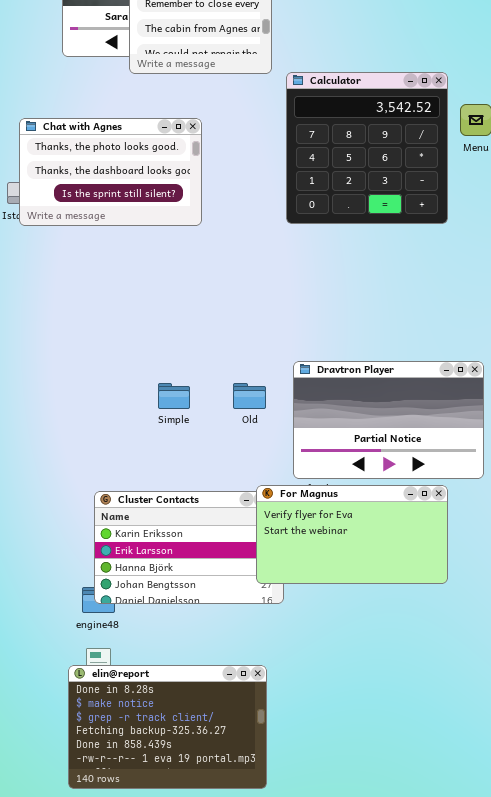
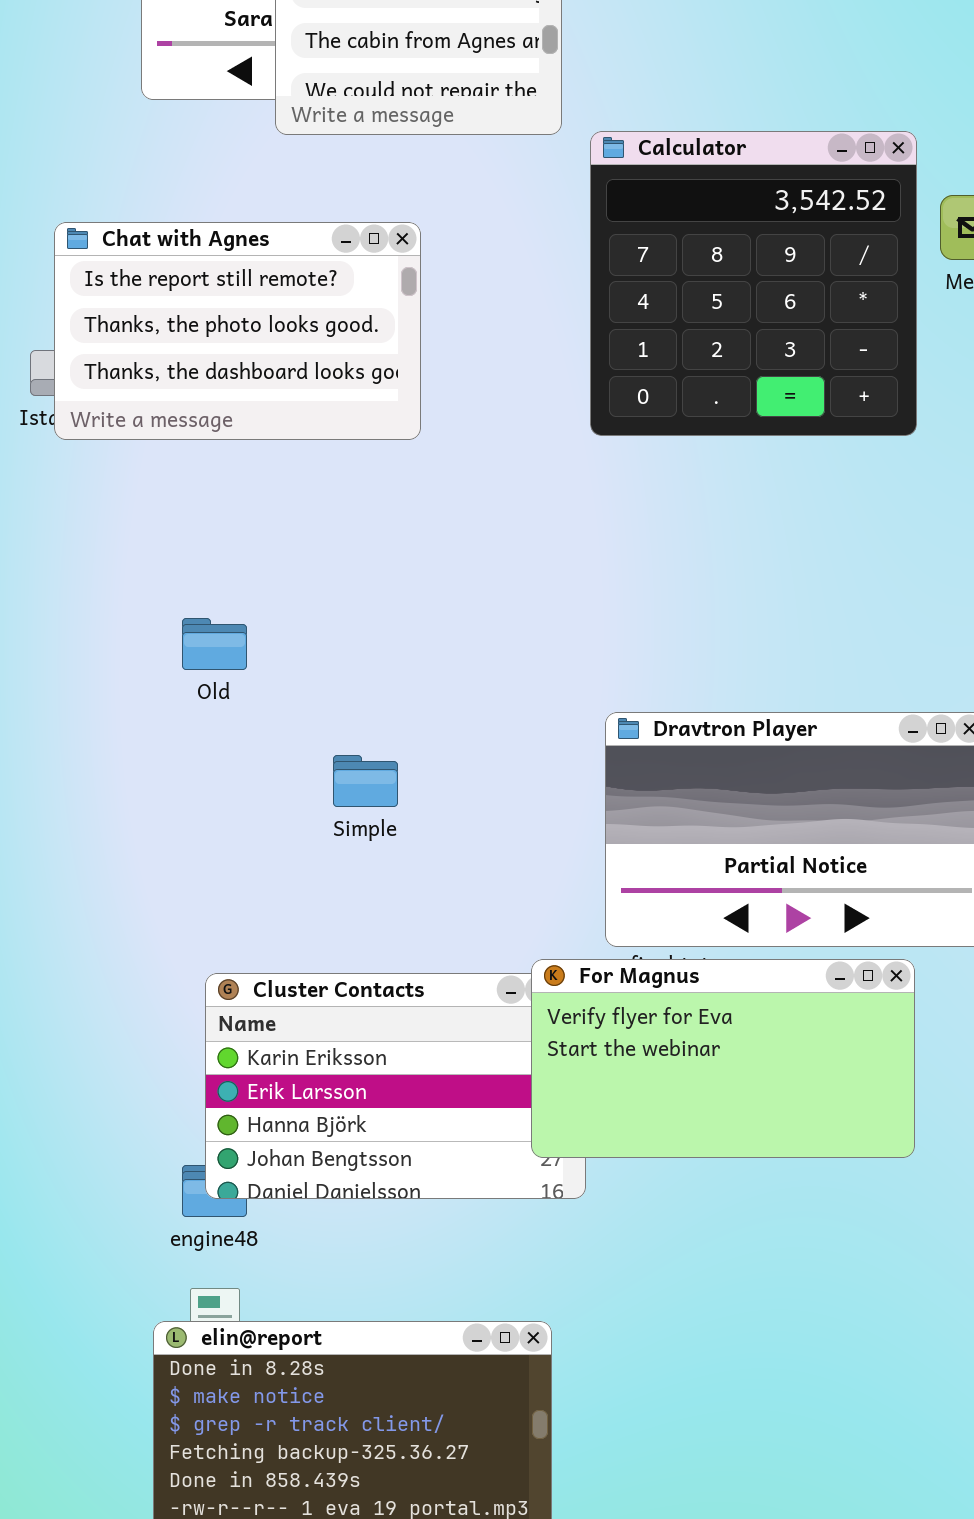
Chat with Agnes: [19,118,202,226] -> [54,222,421,440], scrolled up 1 row
Old: [233,383,266,409] -> [182,618,247,670], moved

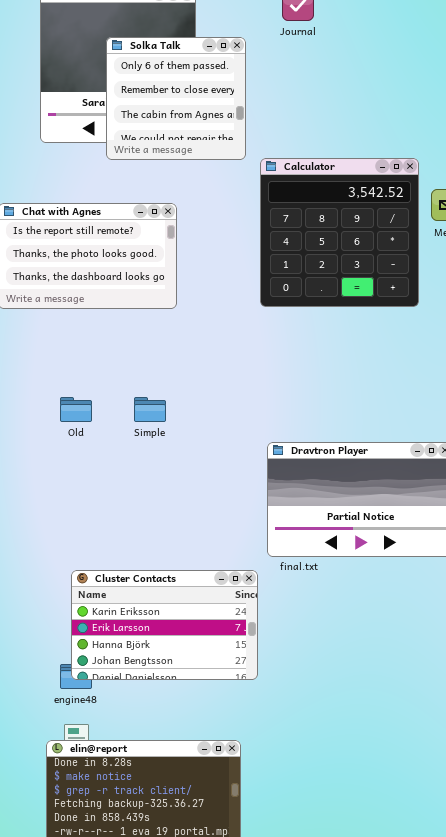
Simple: [333,755,398,807] -> [134,397,166,422], moved
For Magnus: [531,959,915,1158] -> none, closed

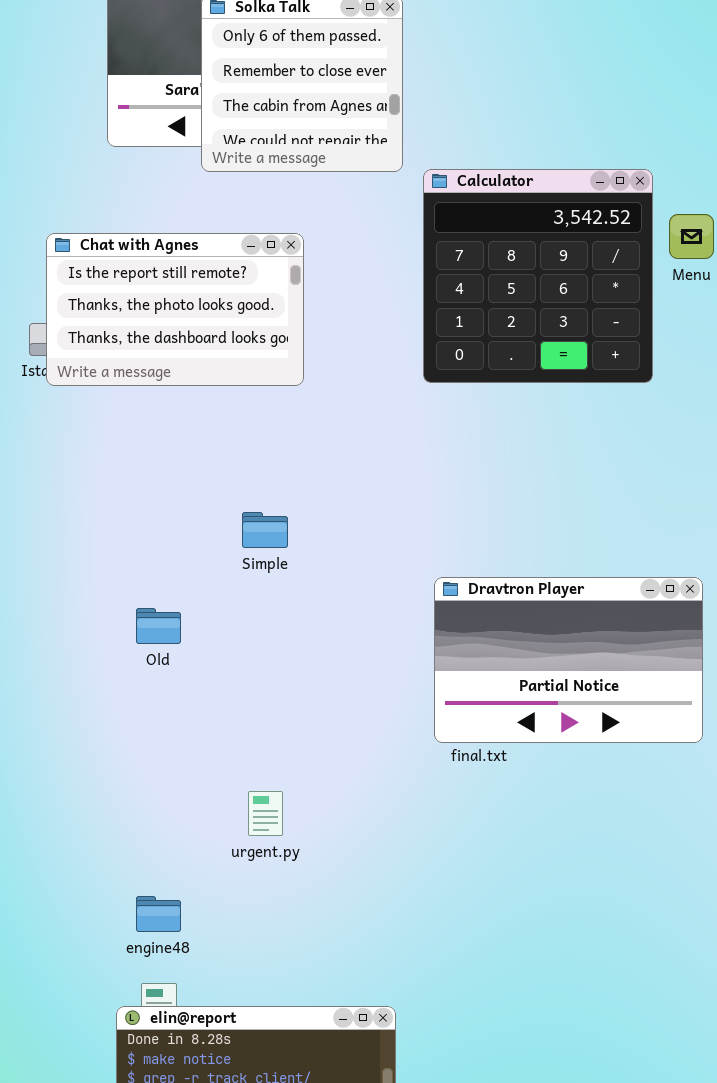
Old: [60,397,92,422] -> [136,608,181,644], moved
Cluster Contacts: [71,570,258,680] -> none, closed

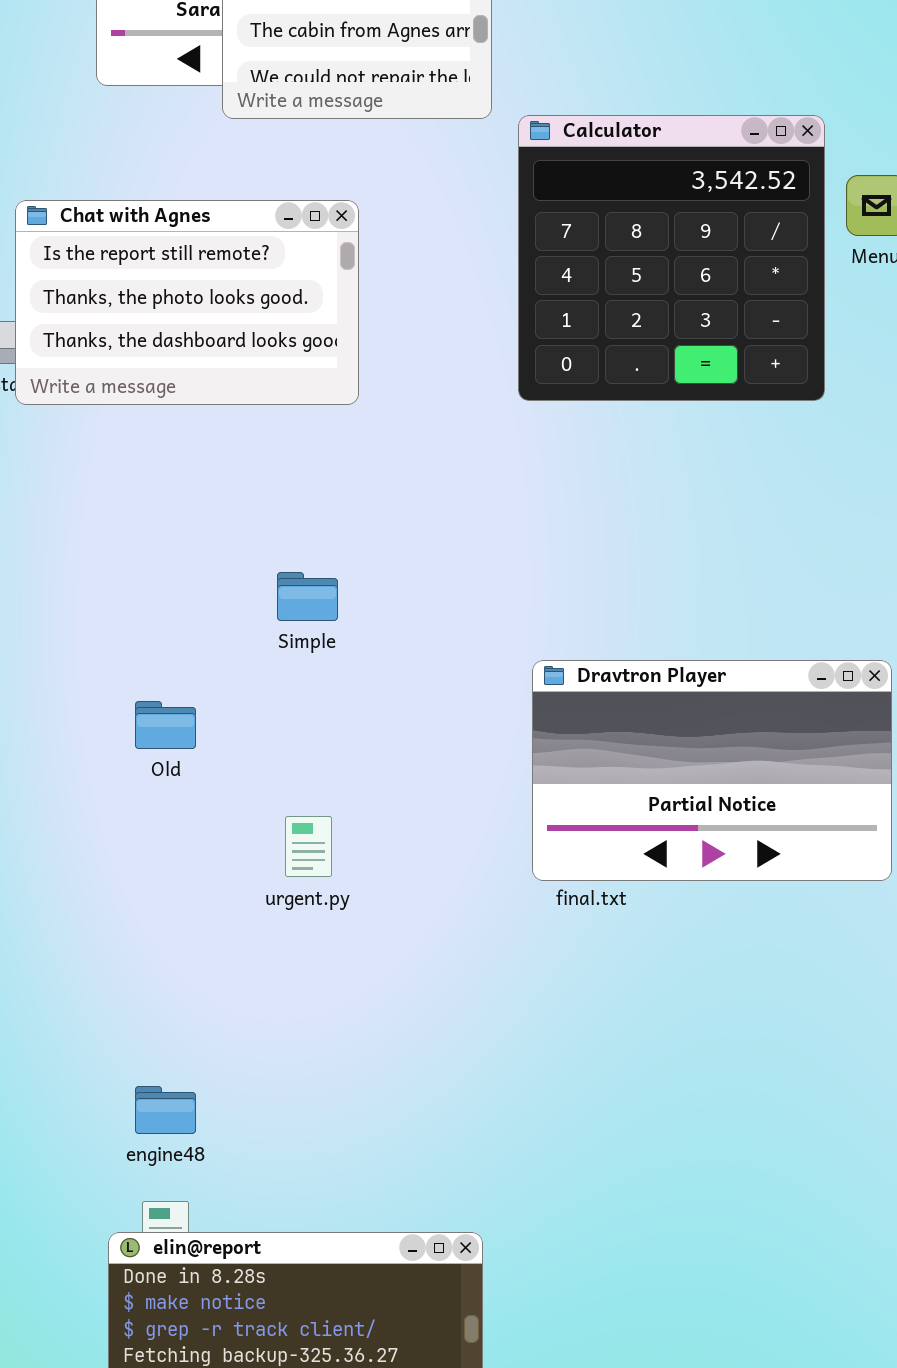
urgent.py: [248,791,283,836] -> [285,816,332,877], moved

